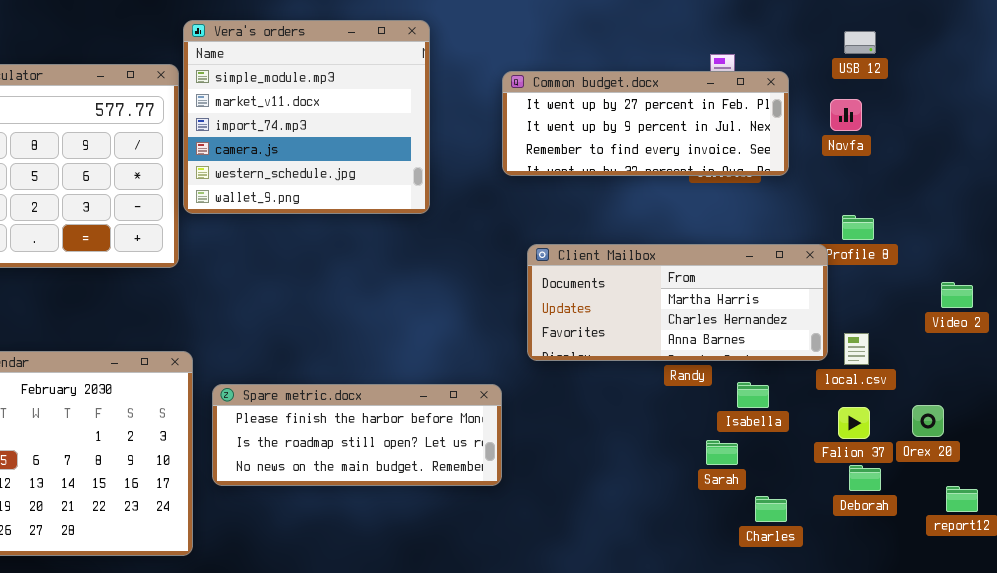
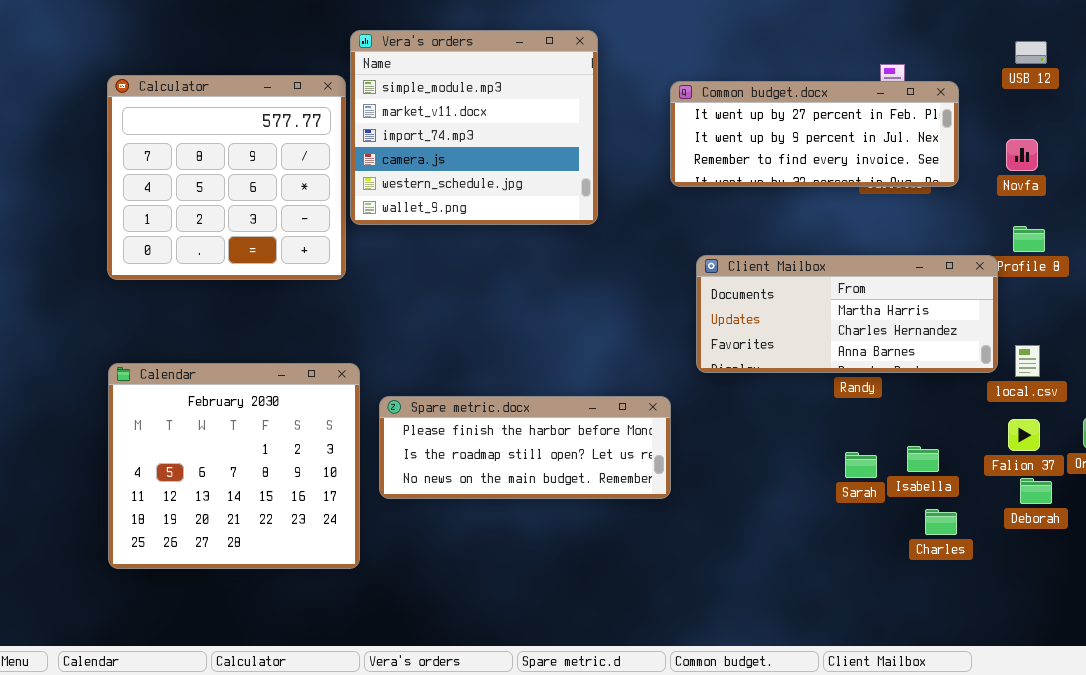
Novfa: [830,99,862,131] -> [1006,139,1038,171], moved
Isabella: [737,382,769,408] -> [907,446,939,472], moved
Sarah: [706,440,738,465] -> [845,452,877,478], moved

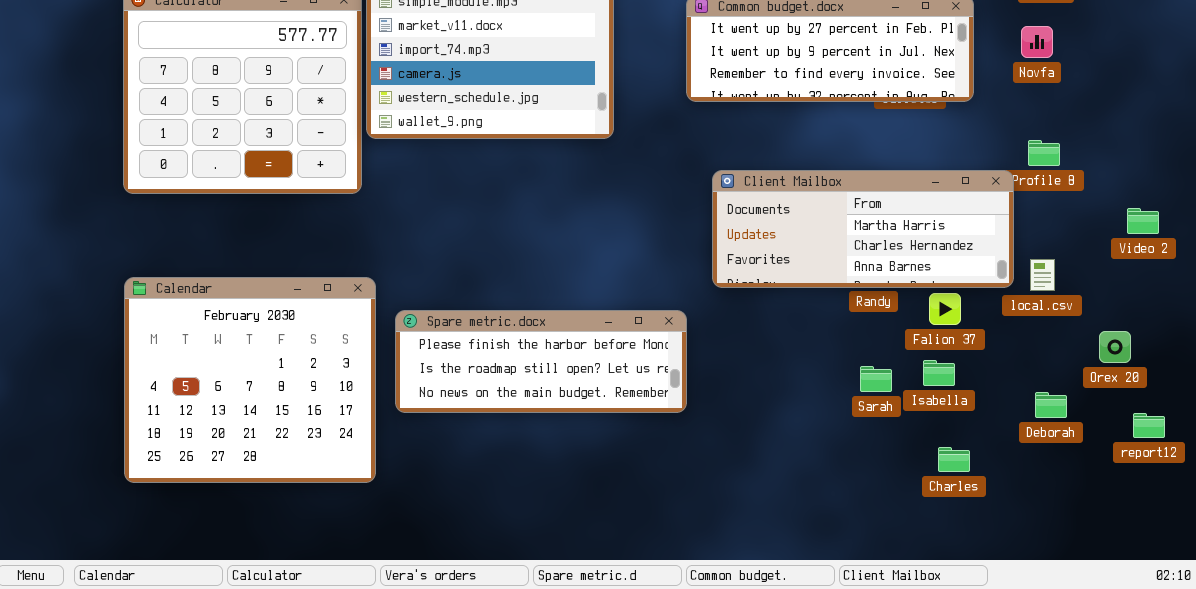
Novfa: [1006,139,1038,171] -> [1021,26,1053,58], moved
Falion 37: [1008,419,1040,451] -> [929,293,961,325], moved
Charles: [925,509,957,535] -> [938,447,970,472], moved

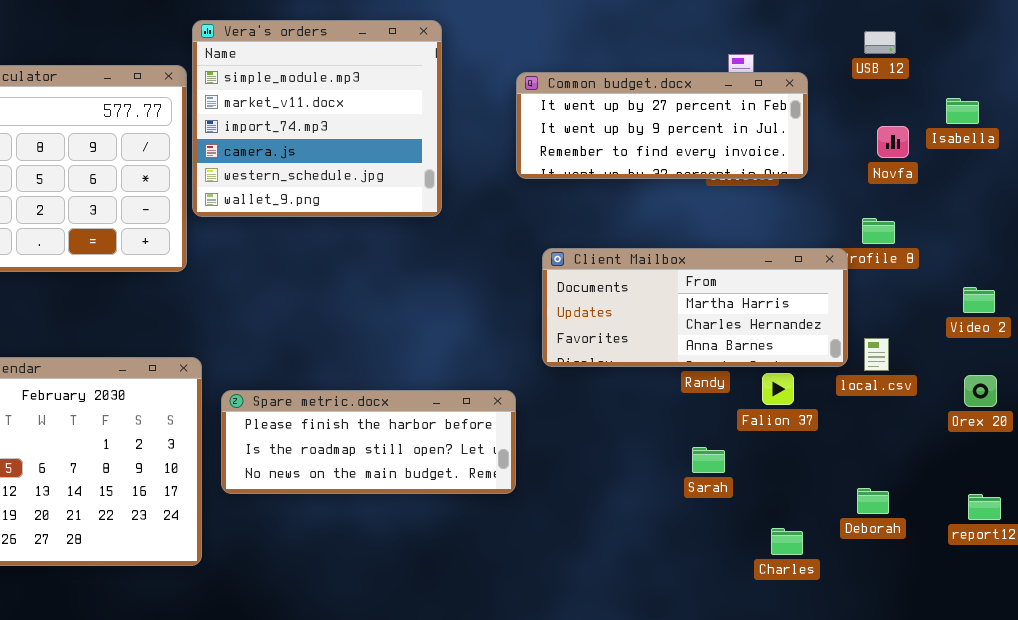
Novfa: [1021,26,1053,58] -> [877,126,909,158], moved
Orex 20: [1099,331,1131,363] -> [964,375,997,407], moved
Isabella: [923,360,955,386] -> [946,98,979,124], moved
Deborah: [1035,392,1067,418] -> [857,488,889,514], moved

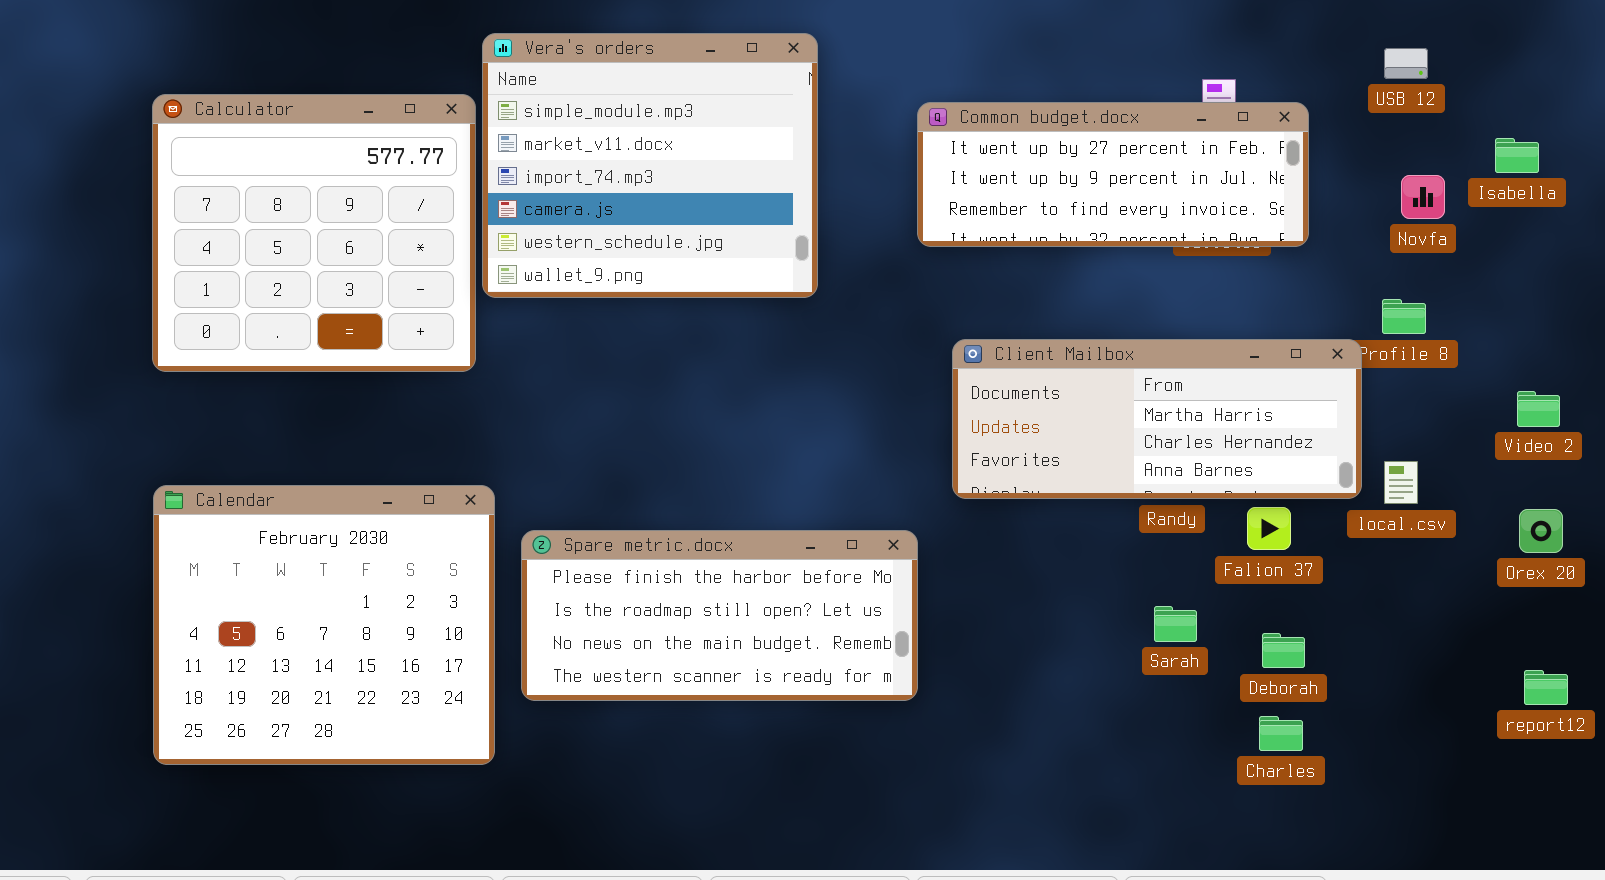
Spare metric.docx: [221,390,516,494] -> [521,530,918,701], resized
Deborah: [857,488,889,514] -> [1262,633,1305,668], moved

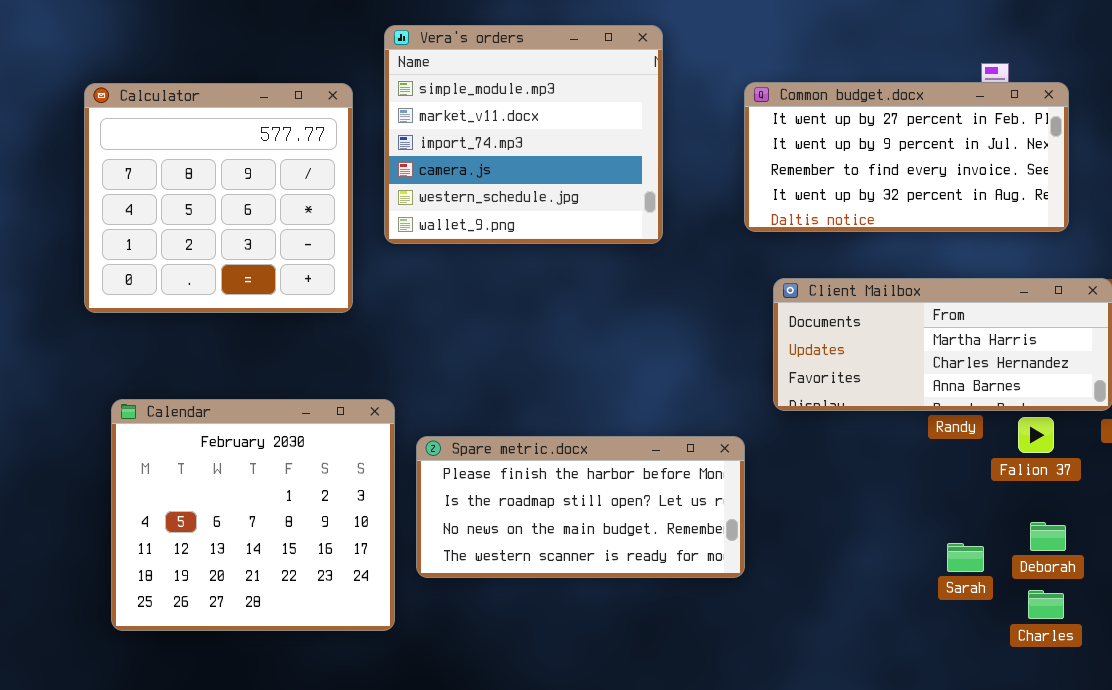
Calculator: [152,94,476,372] -> [84,83,353,313], moved
Common budget.docx: [917,102,1309,247] -> [744,82,1069,232], resized
Sarah: [1154,606,1197,642] -> [947,543,984,572], moved

